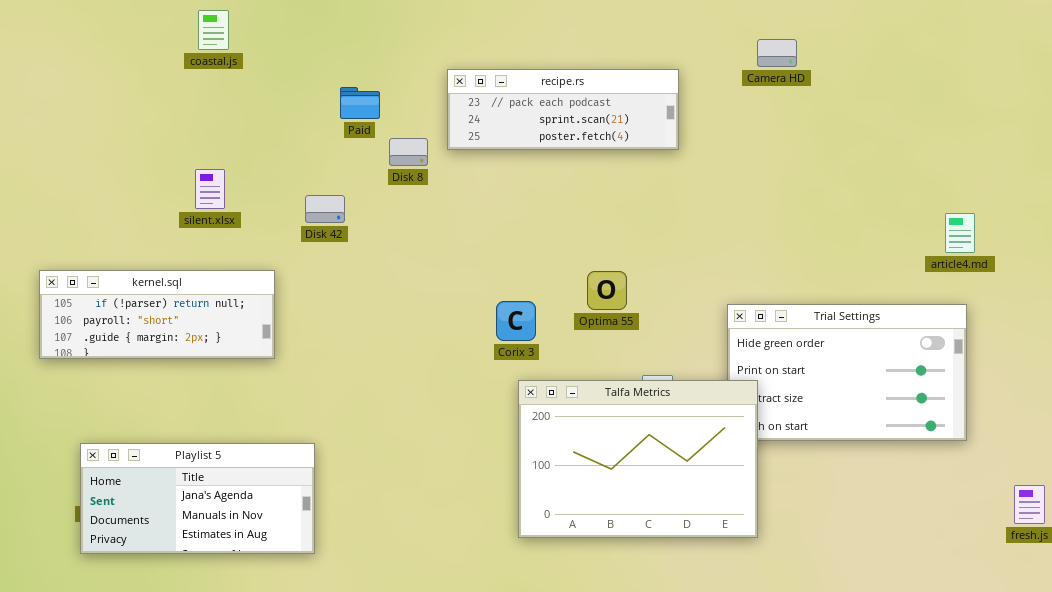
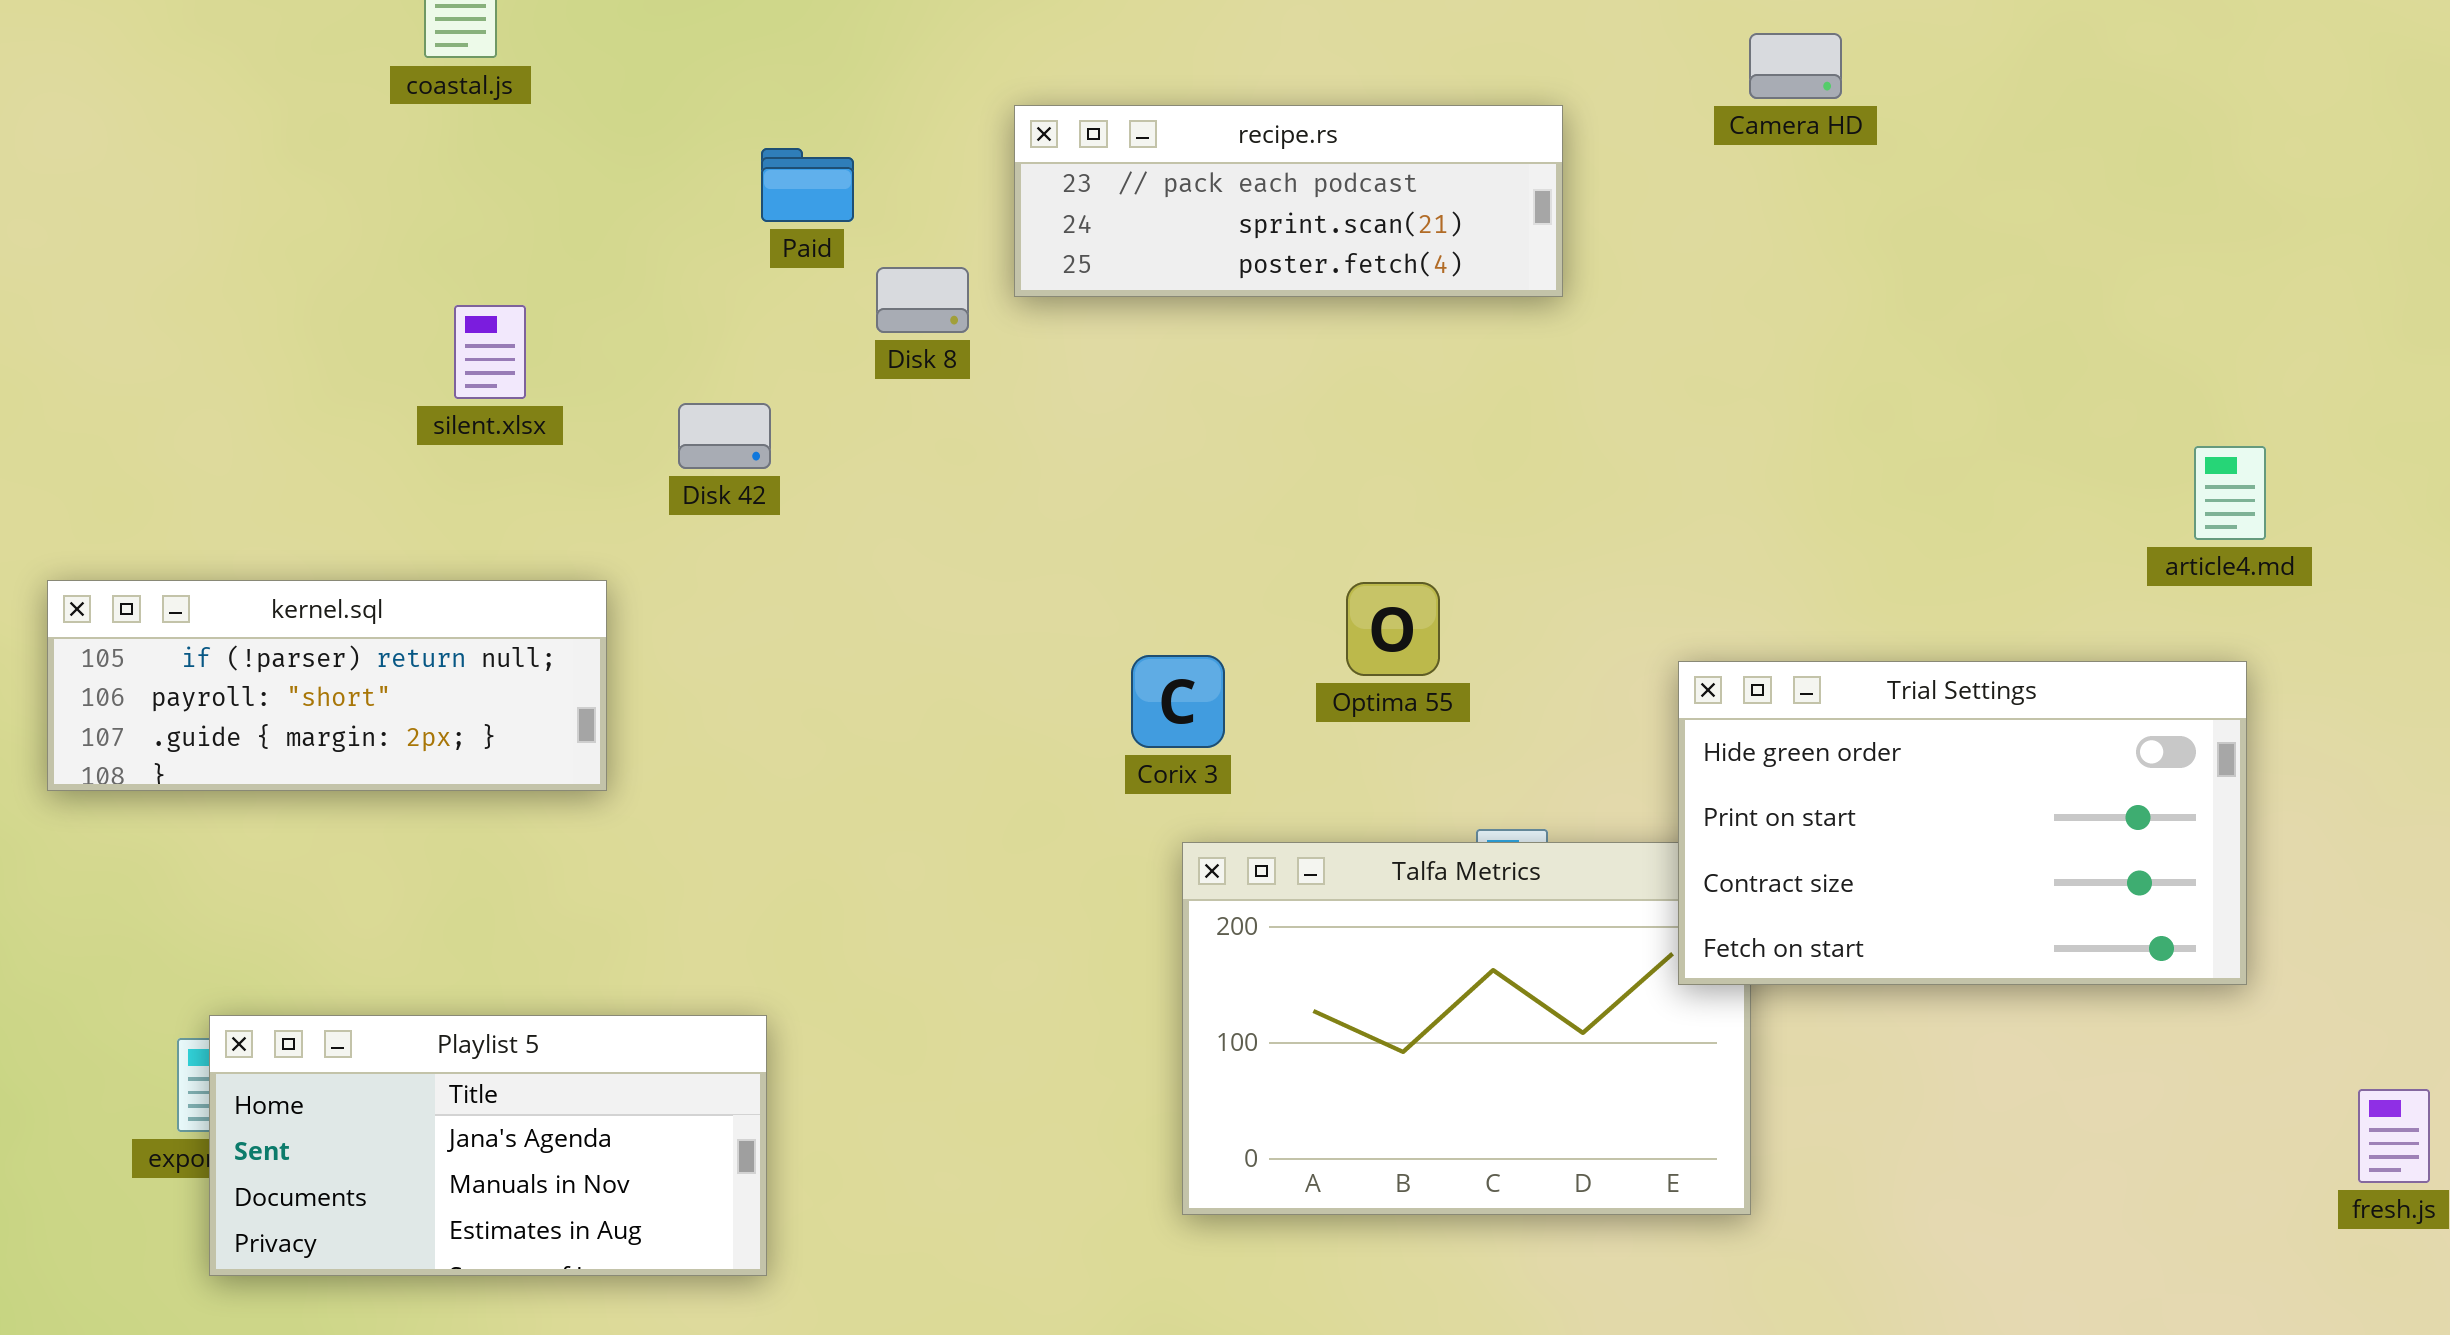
silent.xlsx: [195,169,225,209] -> [454,305,526,399], moved
Trial Settings: [727,304,967,441] -> [1678,661,2247,985], raised
Playlist 5: [80,443,315,554] -> [209,1015,767,1276], moved

